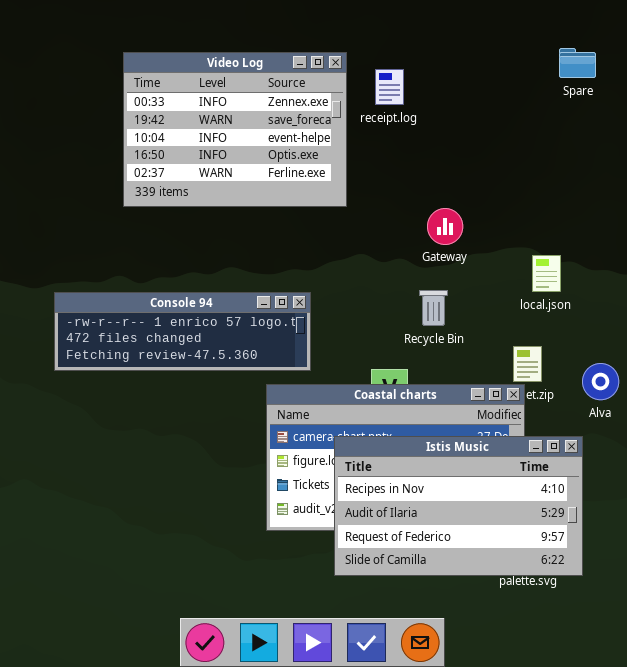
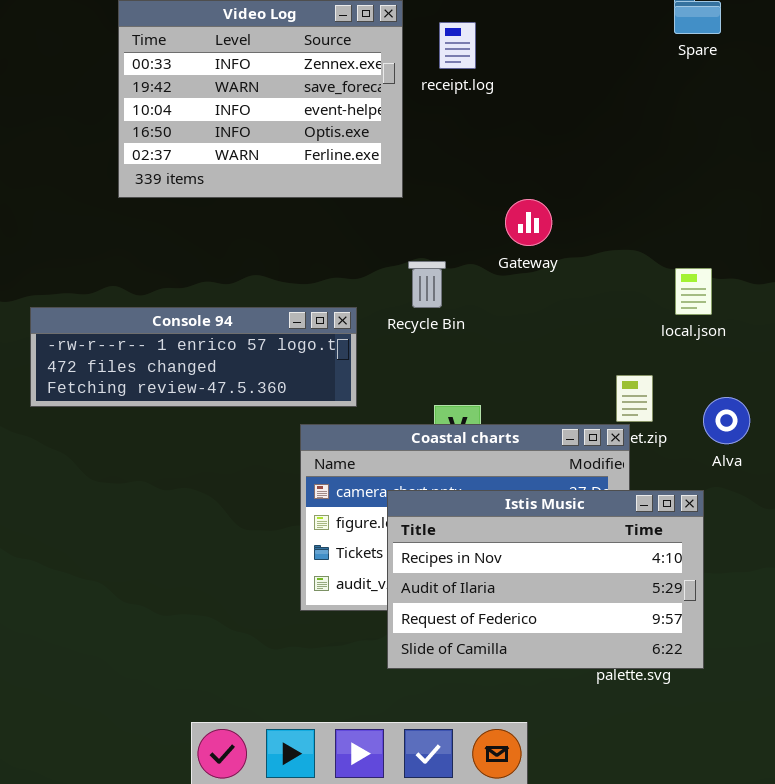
local.json: [532,255,561,292] -> [675,268,712,315], moved
Recycle Bin: [419,290,448,326] -> [408,261,446,308], moved

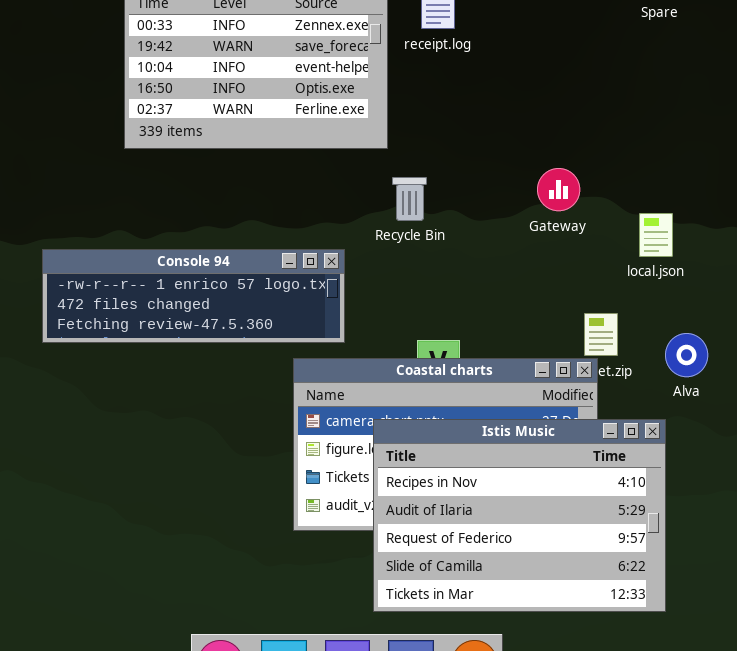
Gateway: [505,199,552,246] -> [537,168,580,211], moved
Recycle Bin: [408,261,446,308] -> [392,177,427,221], moved
Istis Music: [387,490,704,669] -> [373,419,666,612], resized

